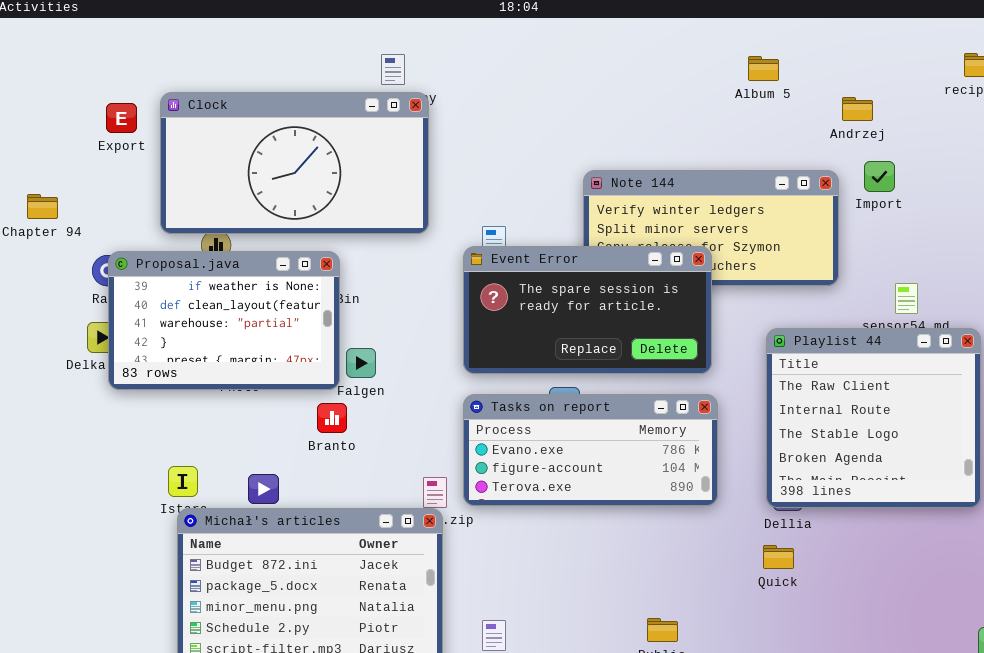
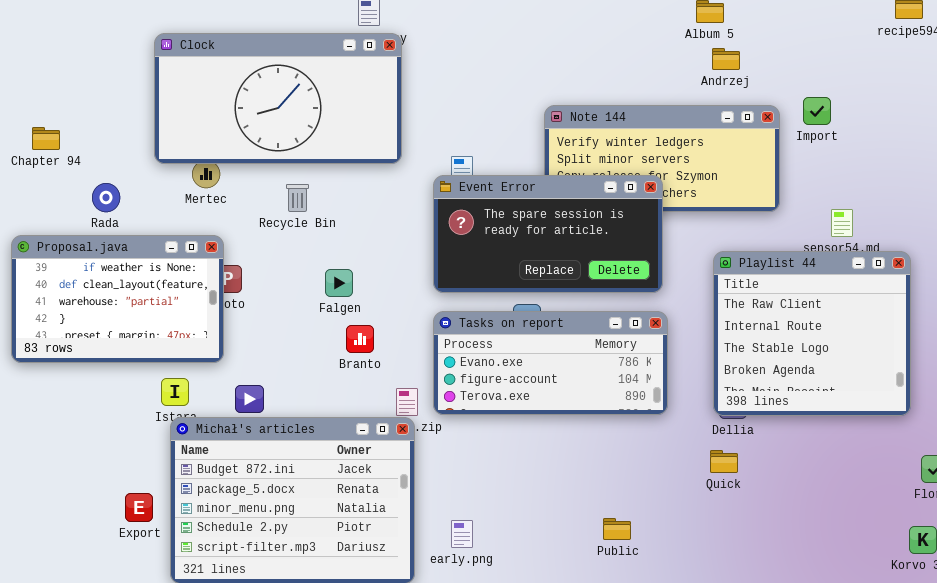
Andrzej: [842,97,873,121] -> [712,48,740,70], moved
Export: [106,103,137,133] -> [125,493,153,522], moved
Proposal.java: [108,251,340,390] -> [11,235,224,363], moved
Branto: [317,403,347,433] -> [346,325,374,353], moved

